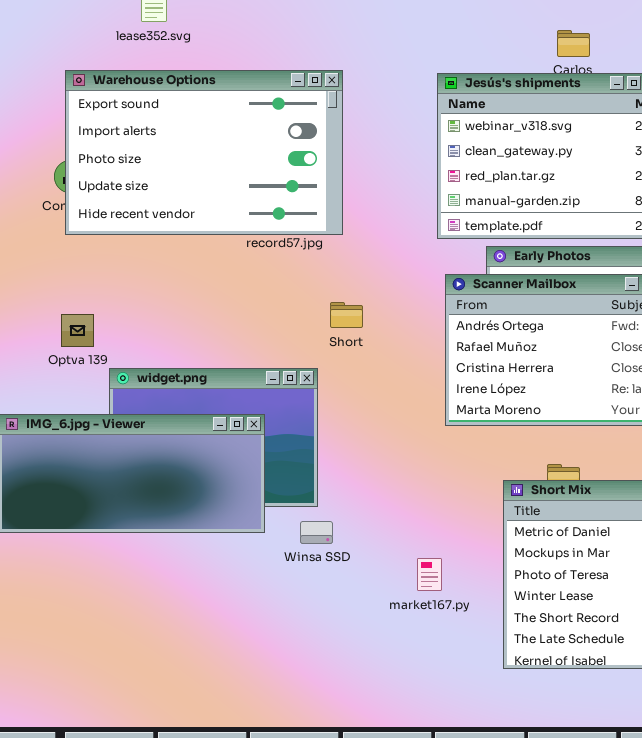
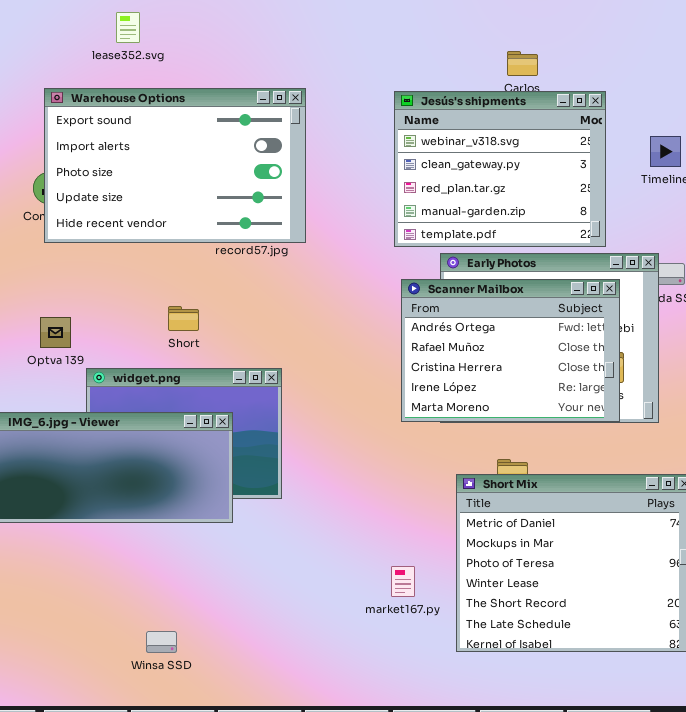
Short: [330,302,363,328] -> [168,306,199,331], moved
Winsa SSD: [300,521,333,544] -> [146,631,177,653], moved
market167.py: [417,558,442,591] -> [391,566,415,597], moved

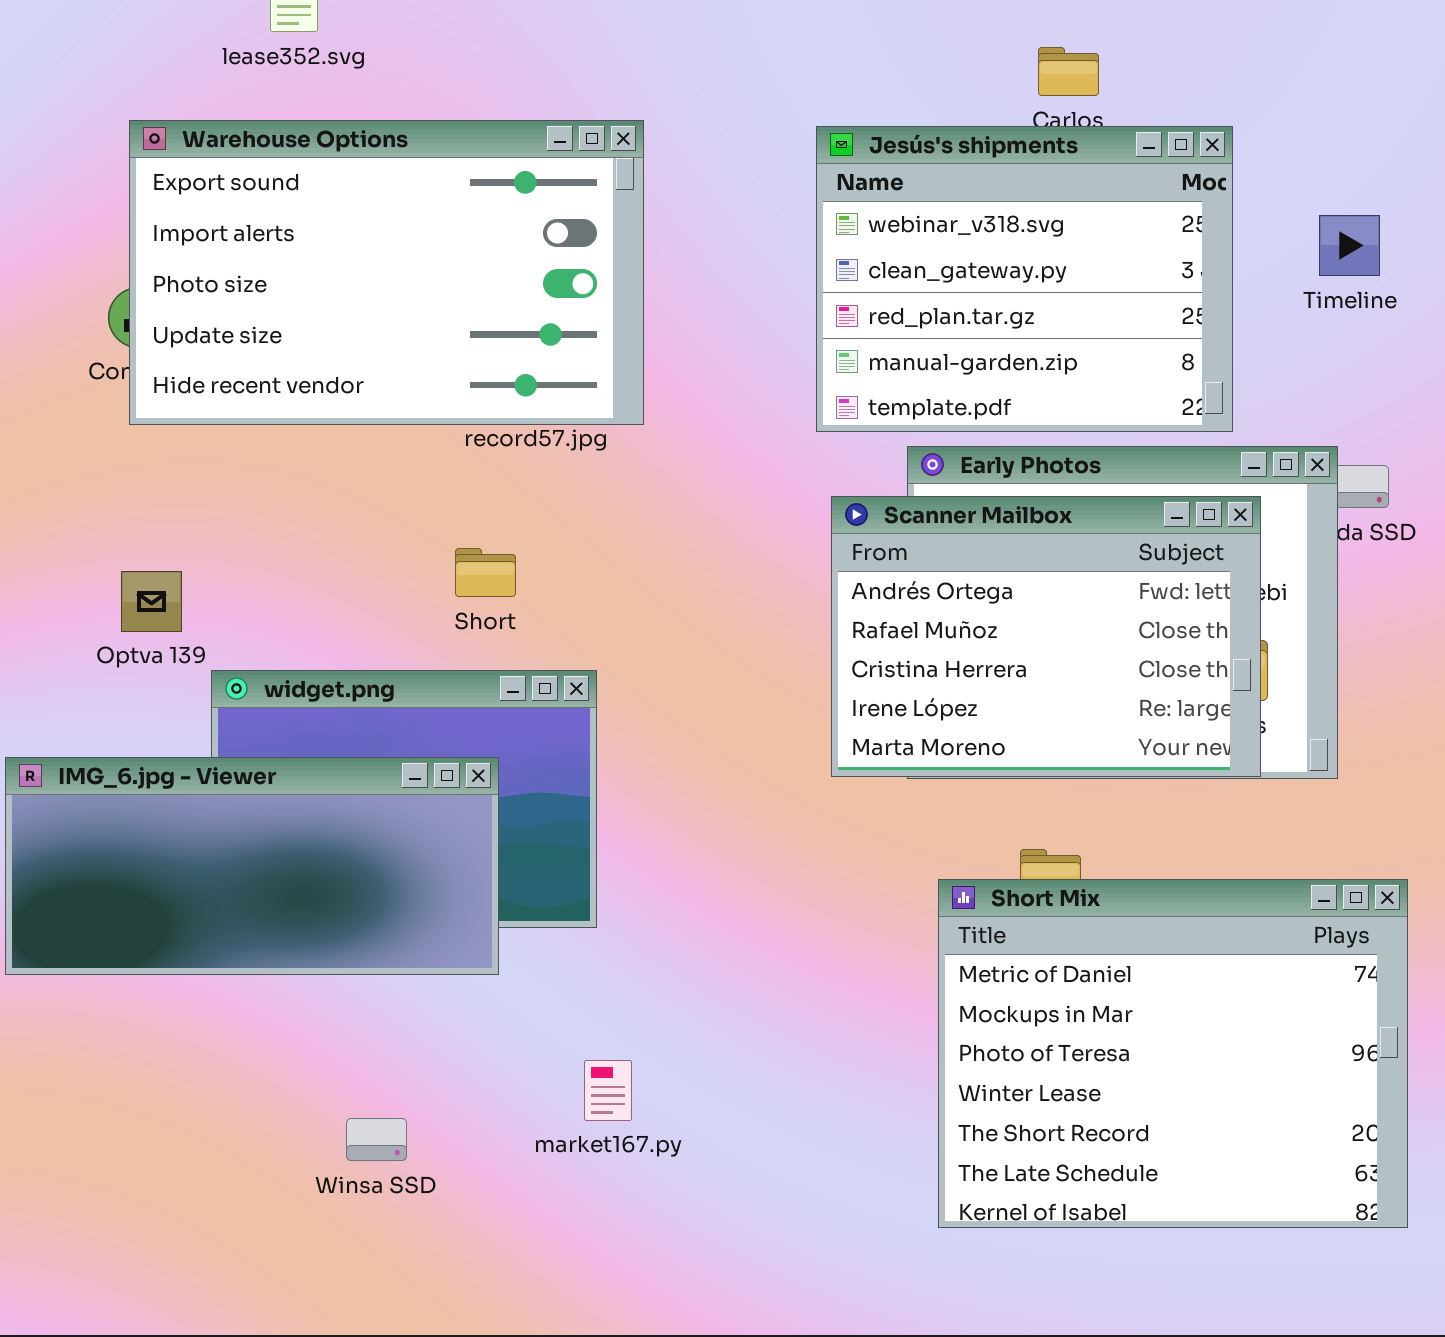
Short: [168,306,199,331] -> [455,548,516,597], moved
market167.py: [391,566,415,597] -> [584,1060,632,1121], moved
Winsa SSD: [146,631,177,653] -> [346,1118,407,1161], moved

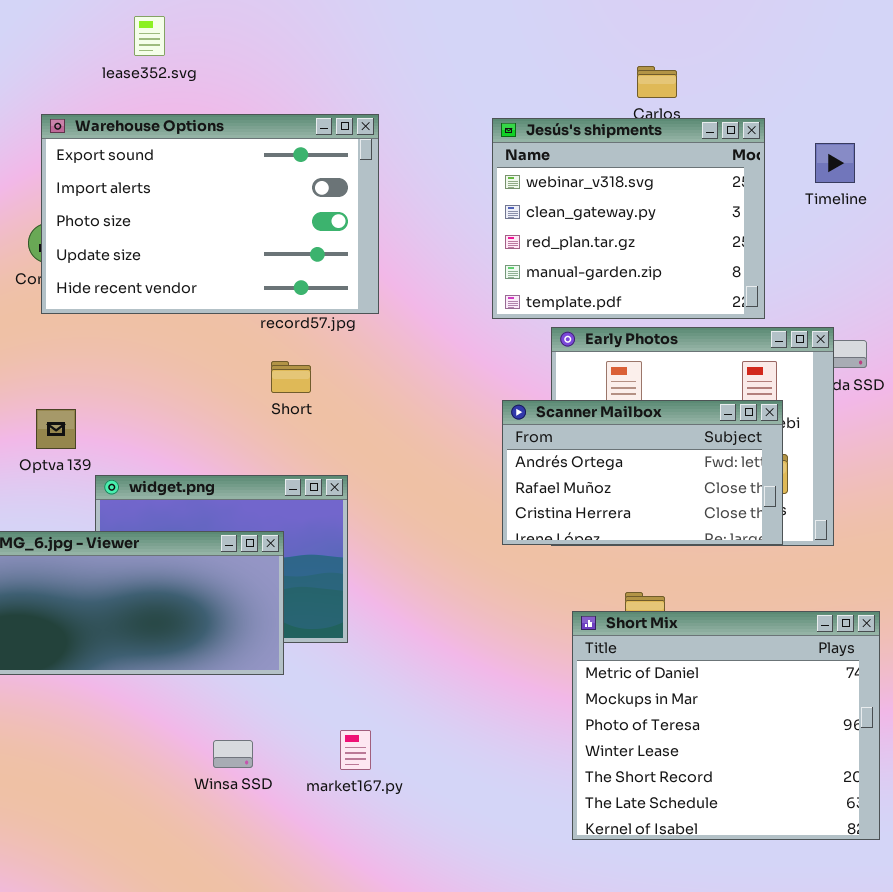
Timeline: [1319,215,1380,276] -> [815,143,855,183], moved
Scanner Mailbox: [831,496,1261,777] -> [502,400,783,545], resized
Short: [455,548,516,597] -> [271,361,311,393], moved
Winsa SSD: [346,1118,407,1161] -> [213,740,253,768], moved

